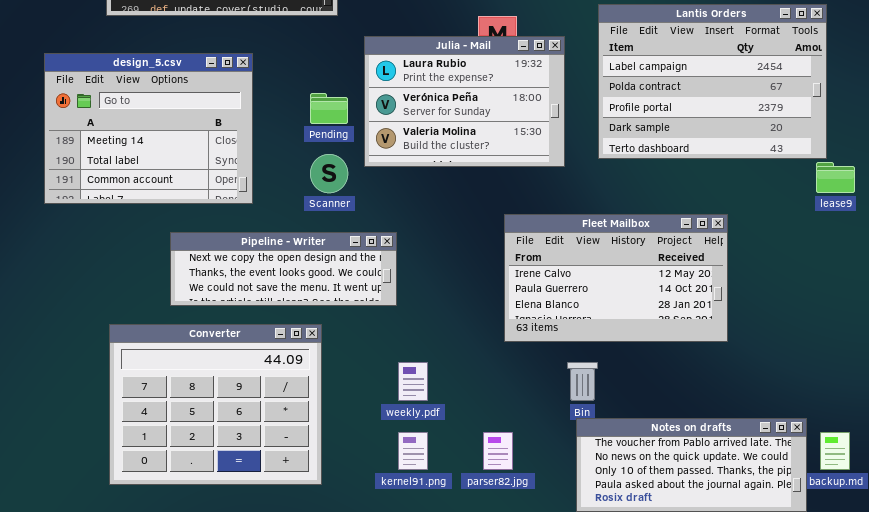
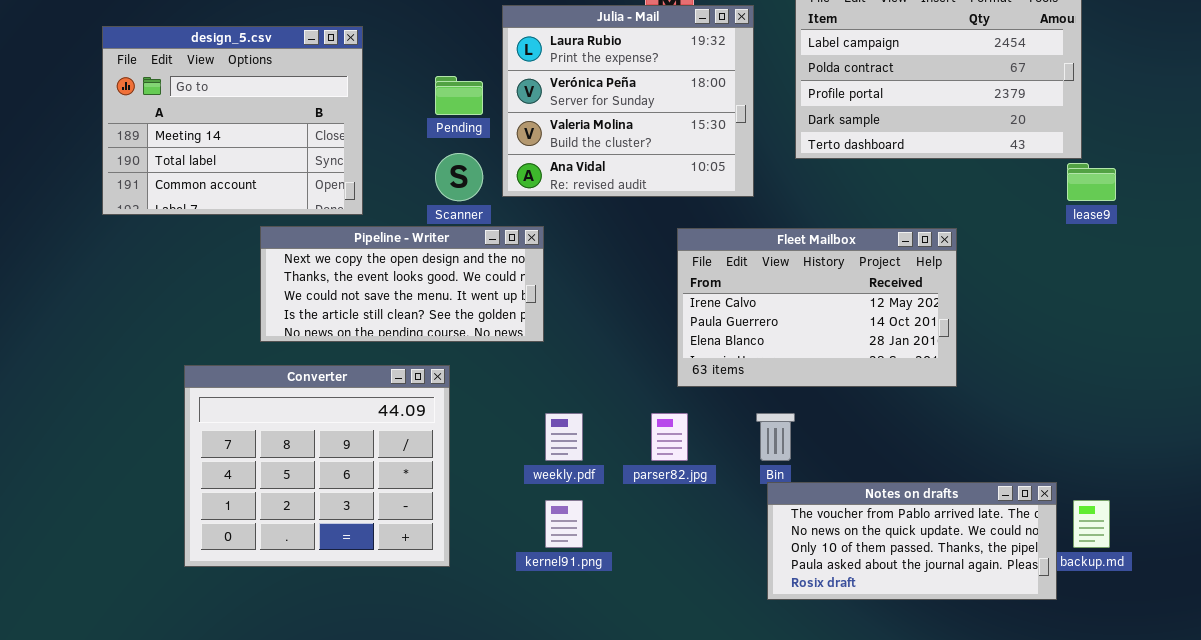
Julia - Mail: [364,36,565,167] -> [502,5,754,197], resized
Pipeline - Writer: [170,232,397,306] -> [260,226,544,342], resized
parser82.jpg: [483,432,513,470] -> [651,413,688,461], moved

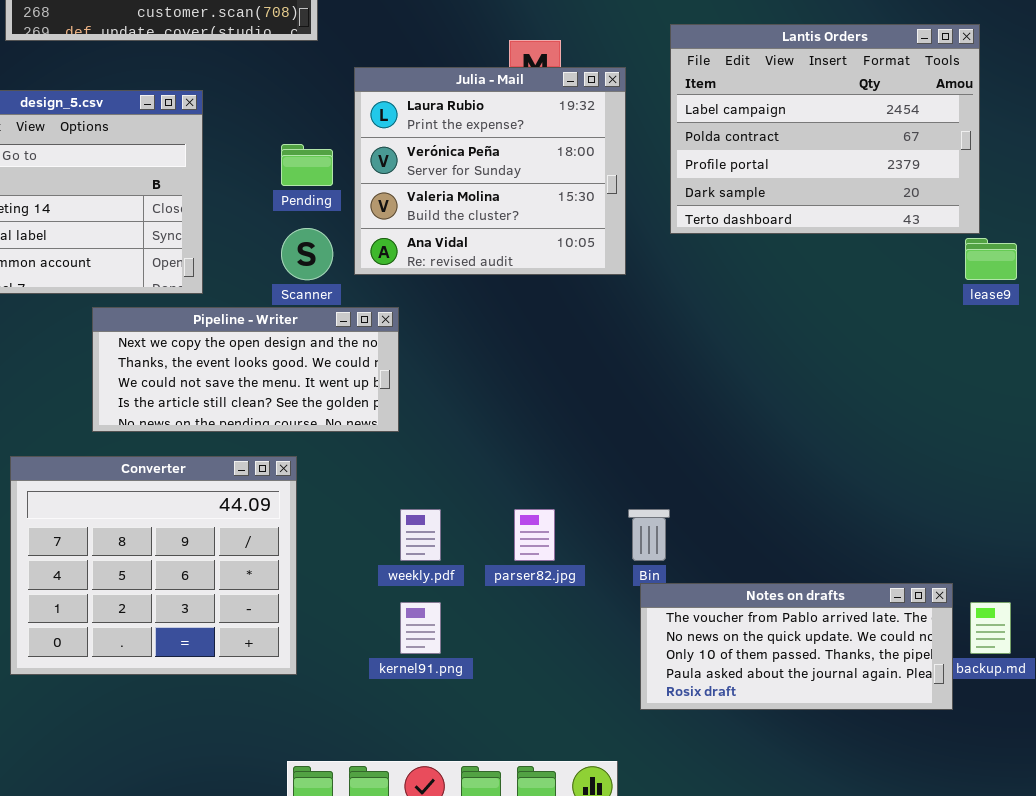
Fleet Mailbox: [677,228,957,387] -> none, closed

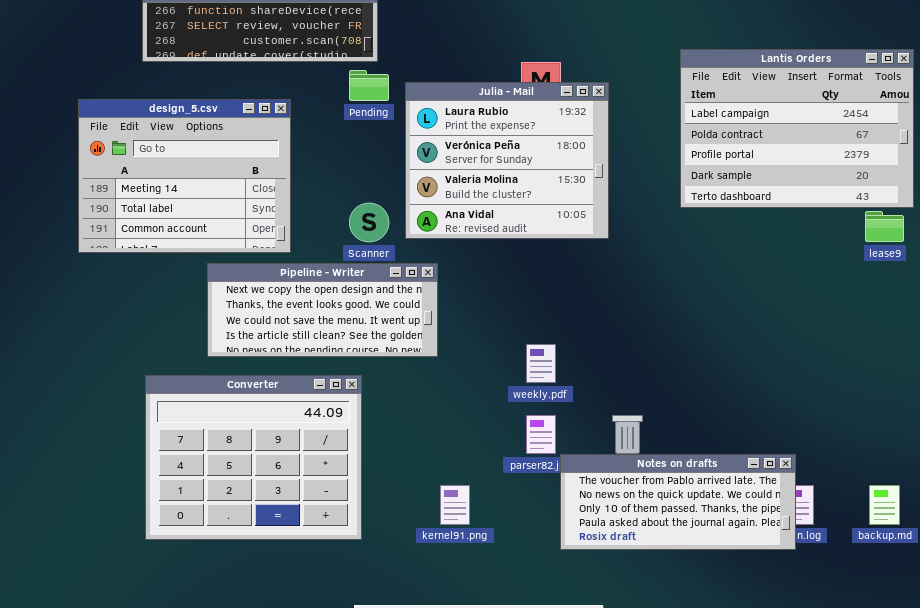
Lantis Orders: [670,24,980,234] -> [680,49,914,208], moved
Pending: [281,144,333,186] -> [349,70,389,101], moved
weekly.pdf: [400,509,441,561] -> [526,344,556,383], moved
Notes on drafts: [640,583,953,710] -> [560,454,796,550], moved

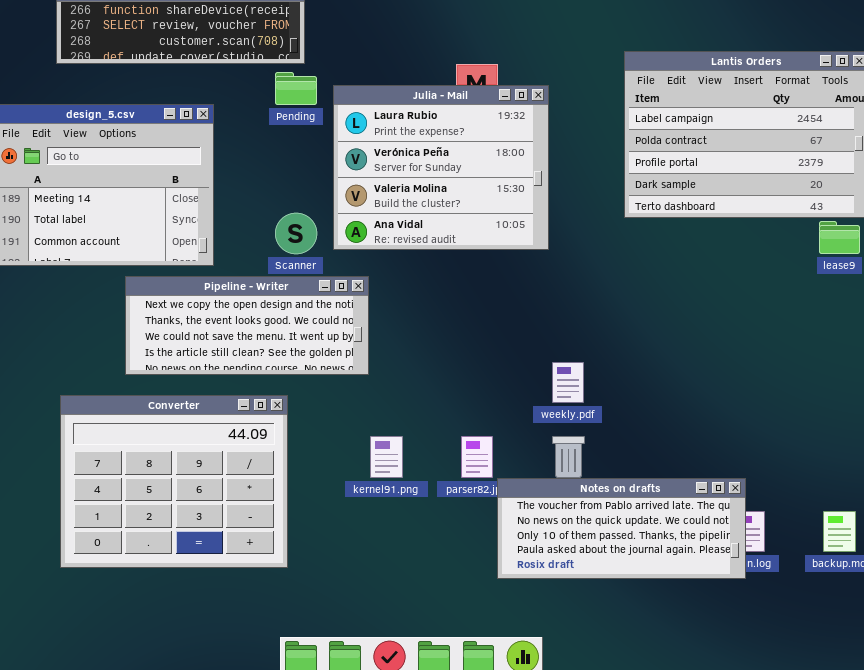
weekly.pdf: [526,344,556,383] -> [552,362,584,403], moved
kernel91.png: [440,485,470,525] -> [370,436,403,478], moved

